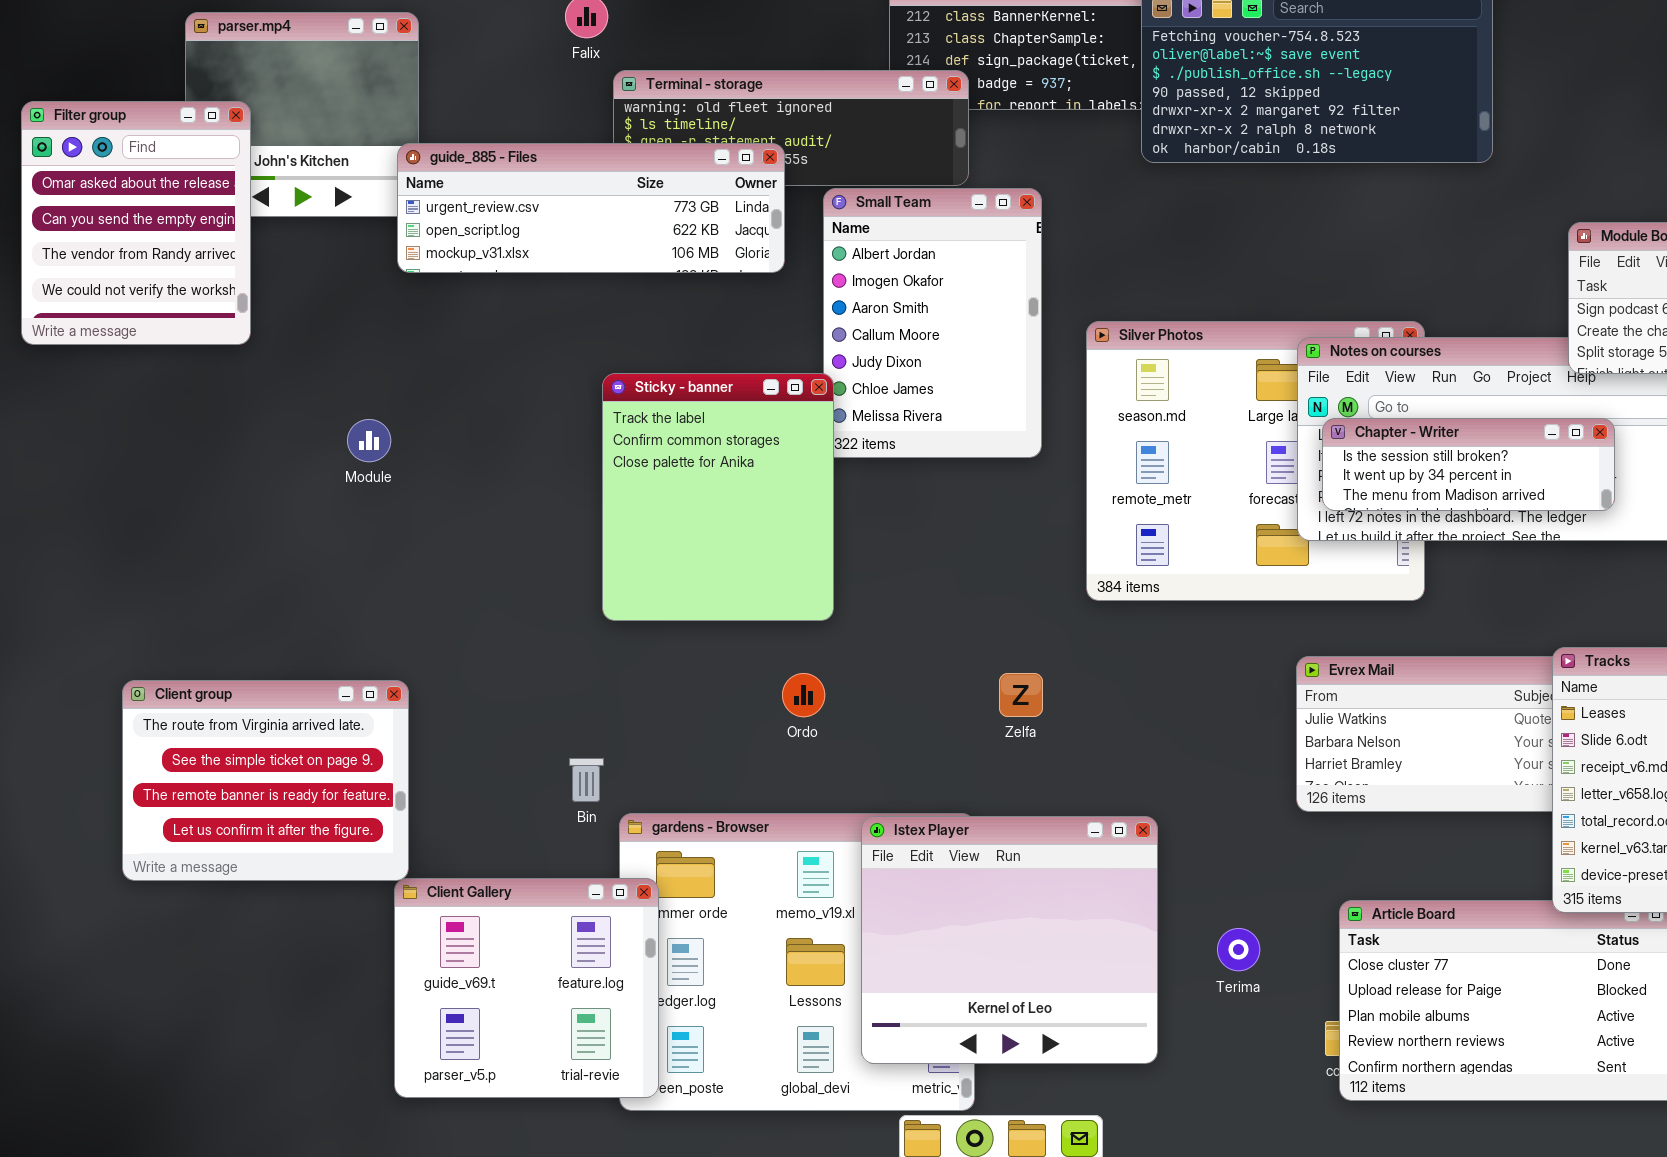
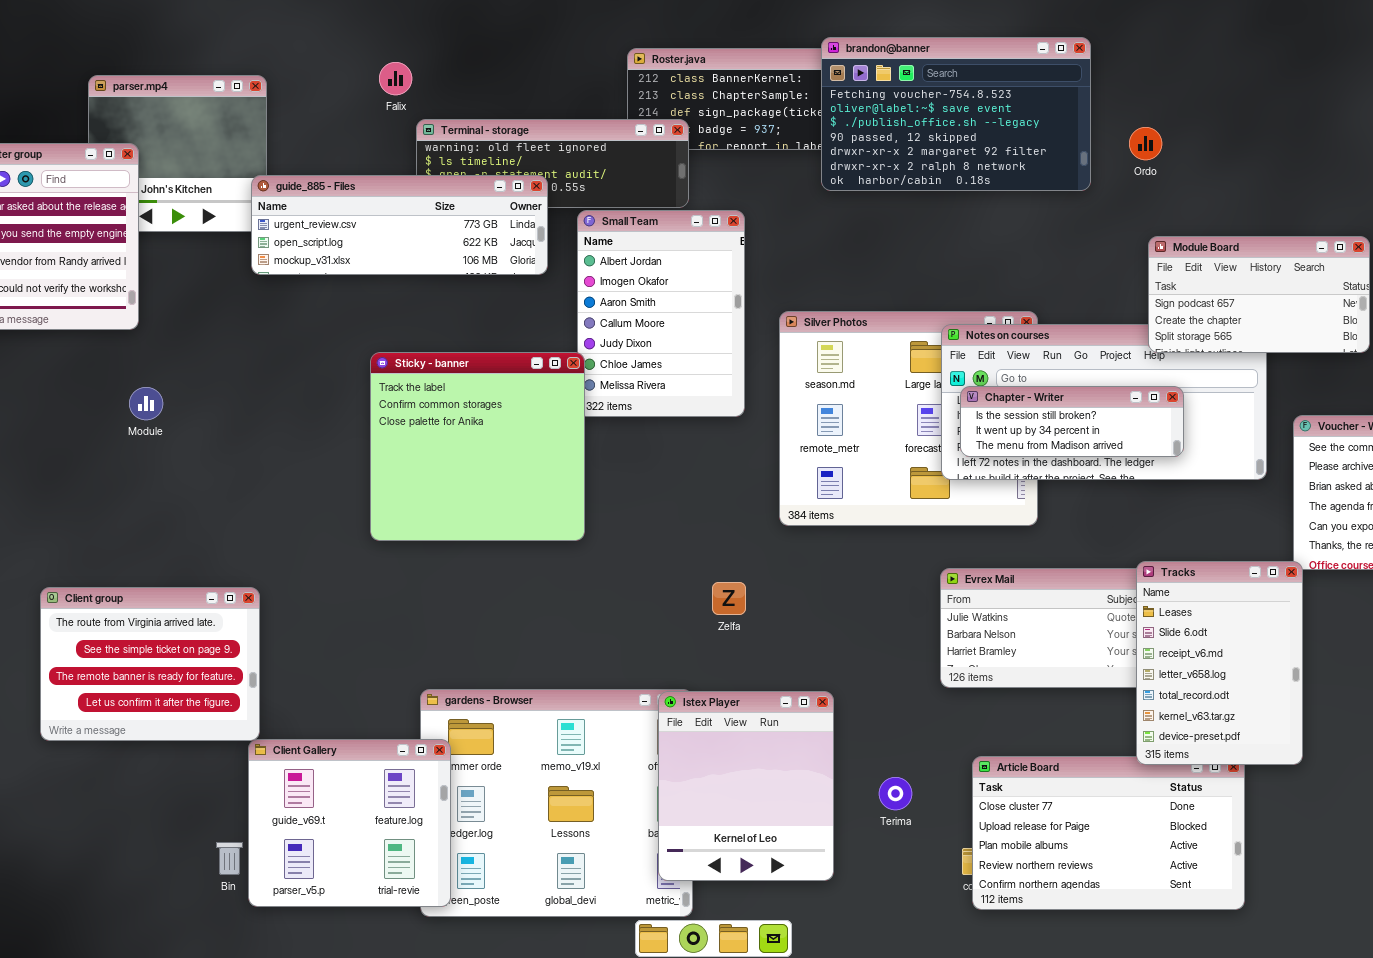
Sticky - banner: [602,373,834,621] -> [370,352,585,541], resized
Module: [347,419,391,462] -> [129,387,163,420], moved
Ordo: [782,673,825,717] -> [1129,127,1162,160], moved
Bin: [569,758,604,802] -> [216,842,243,875], moved
Istex Player: [861,816,1158,1064] -> [658,691,834,881], resized

